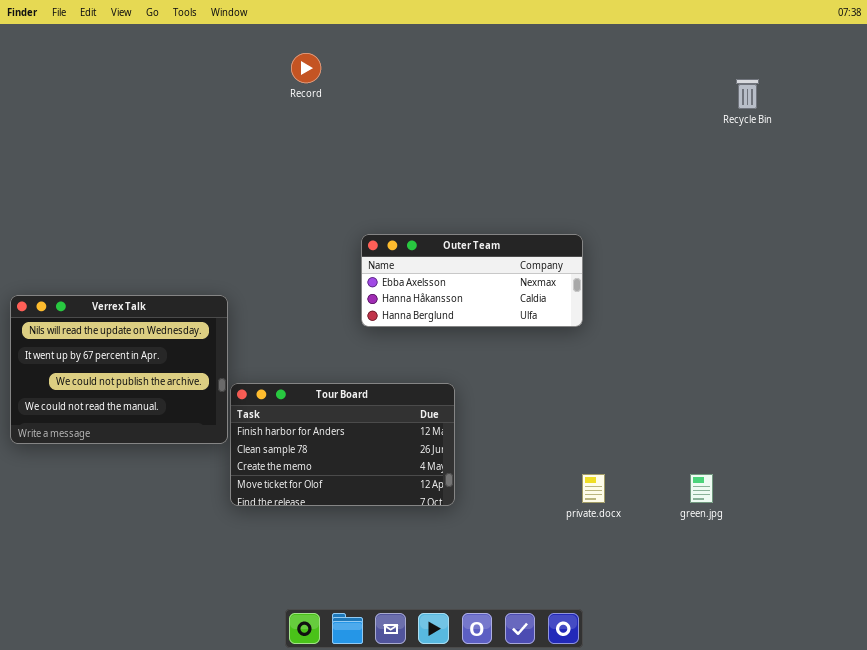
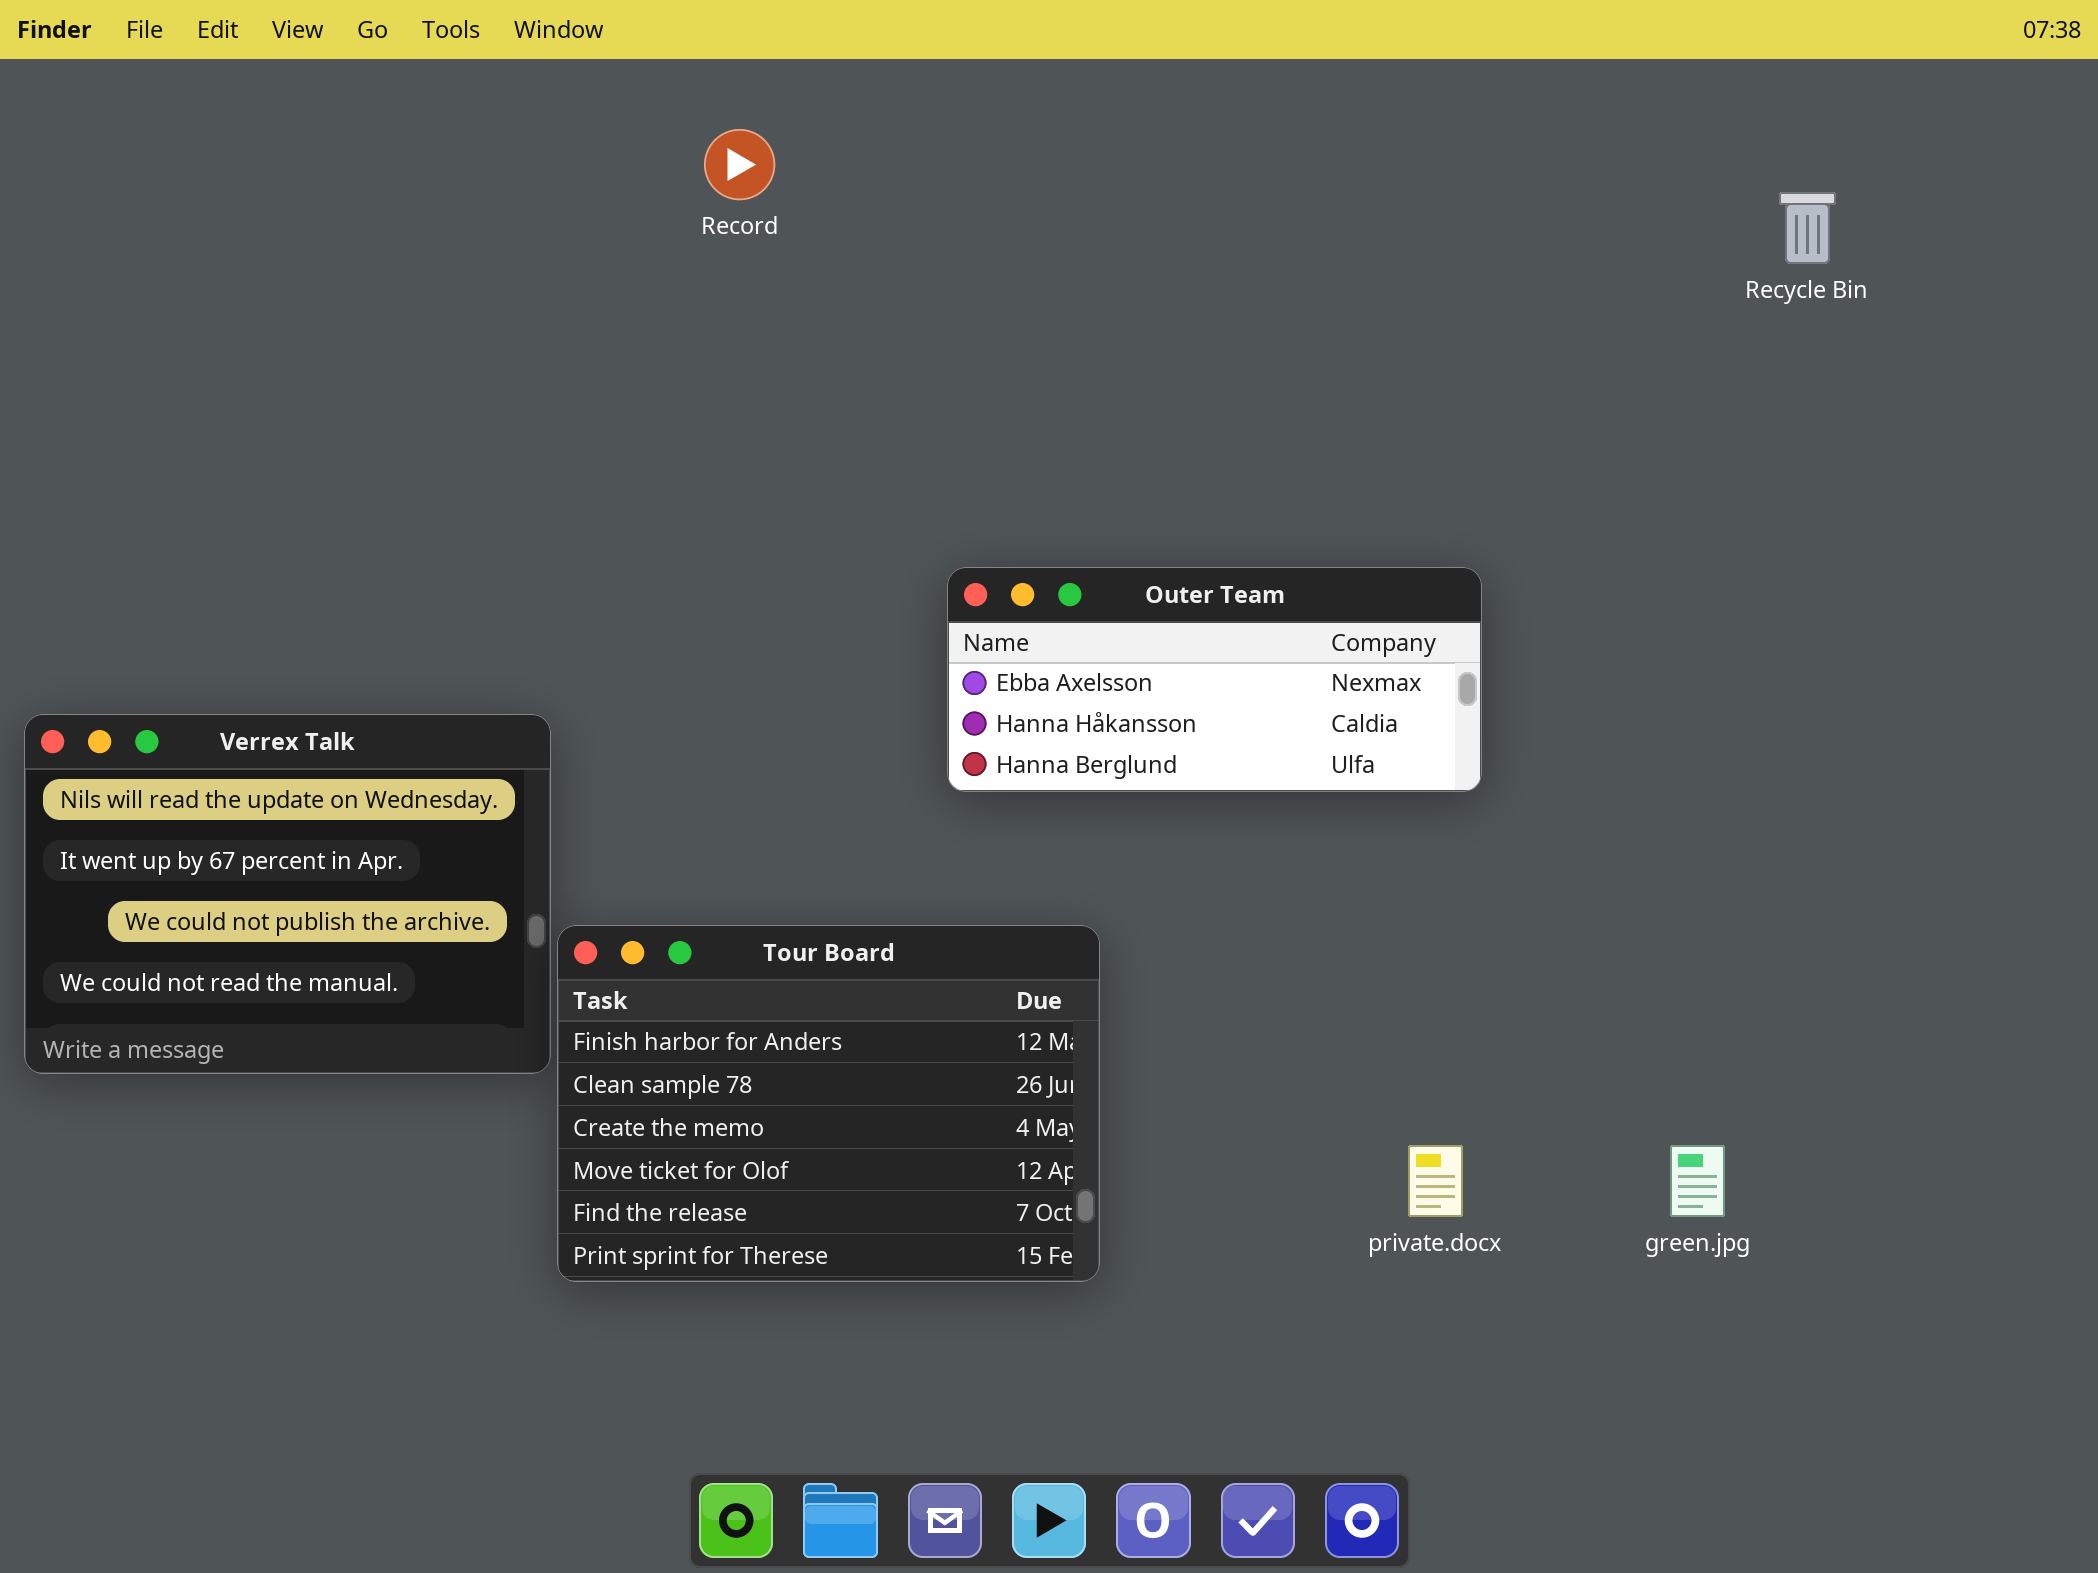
Outer Team: [361,234,583,327] -> [947,567,1482,792], moved
Tour Board: [230,383,455,506] -> [557,925,1100,1282], resized

